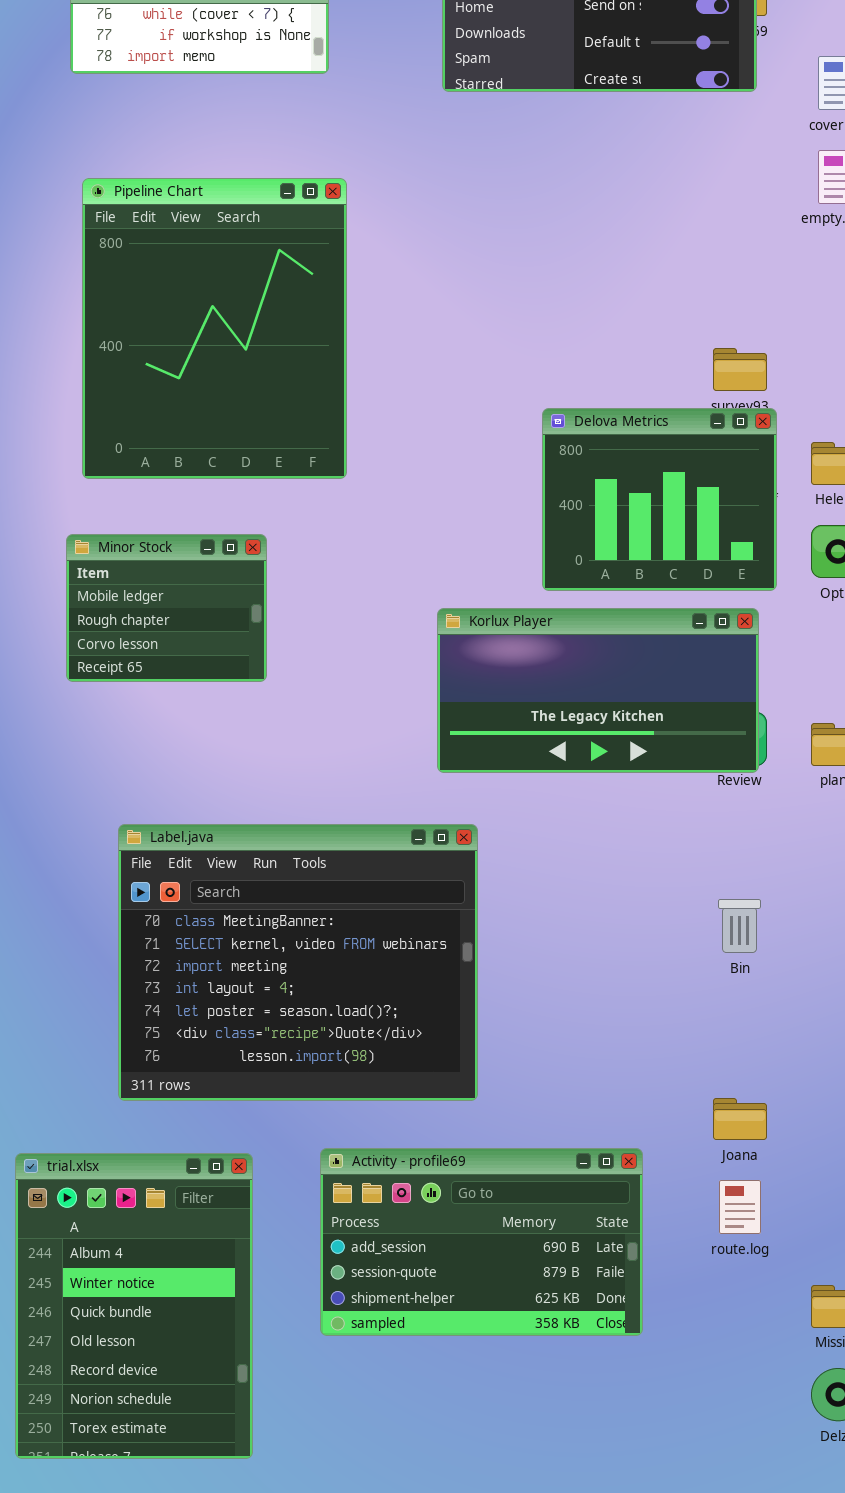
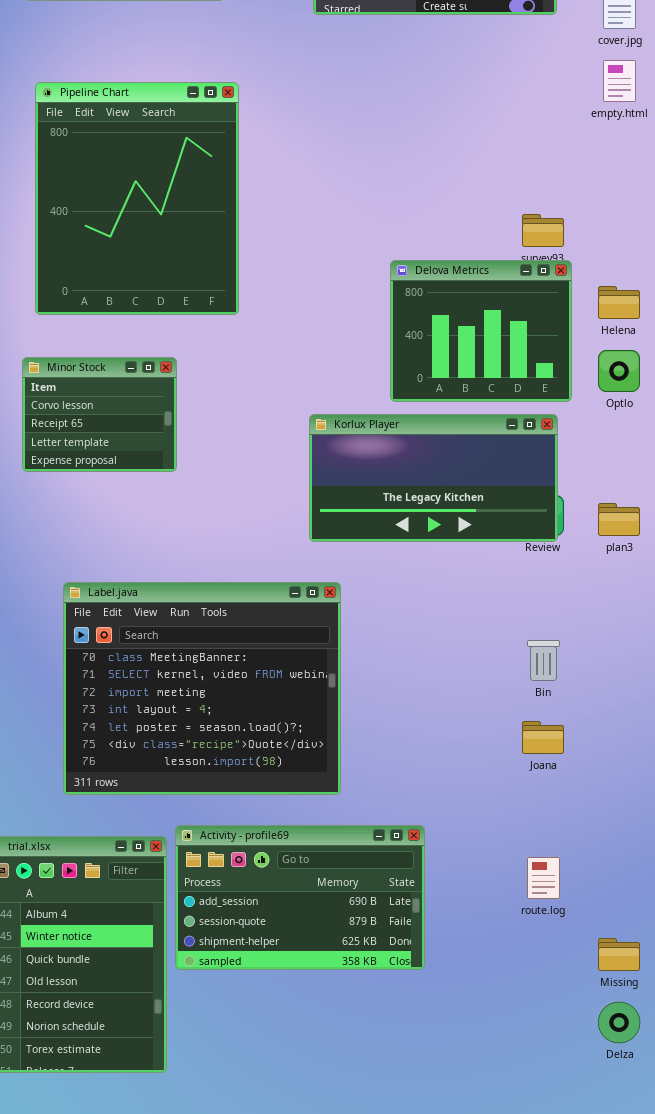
Minor Stock: [66,534,267,682] -> [22,357,177,472], scrolled down 2 rows
Joana: [713,1098,767,1140] -> [522,721,564,754], moved
Activity - profile69: [320,1148,643,1336] -> [175,825,425,970], moved

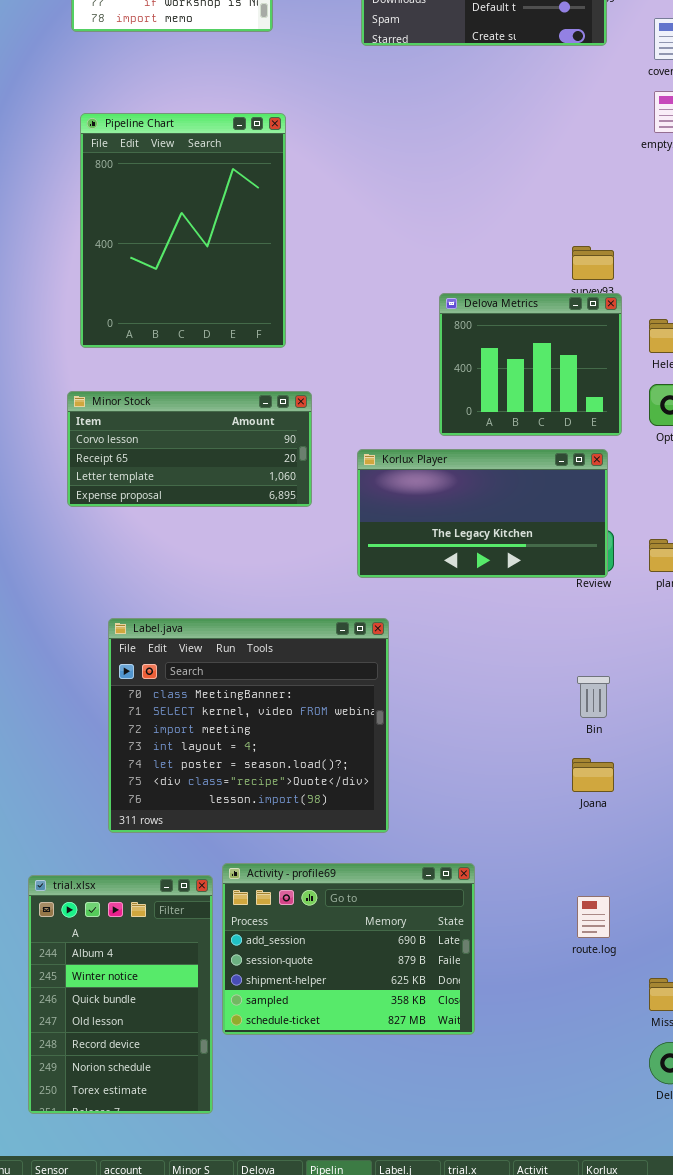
Minor Stock: [22,357,177,472] -> [67,391,312,507], resized
Activity - profile69: [175,825,425,970] -> [222,863,475,1035], resized

